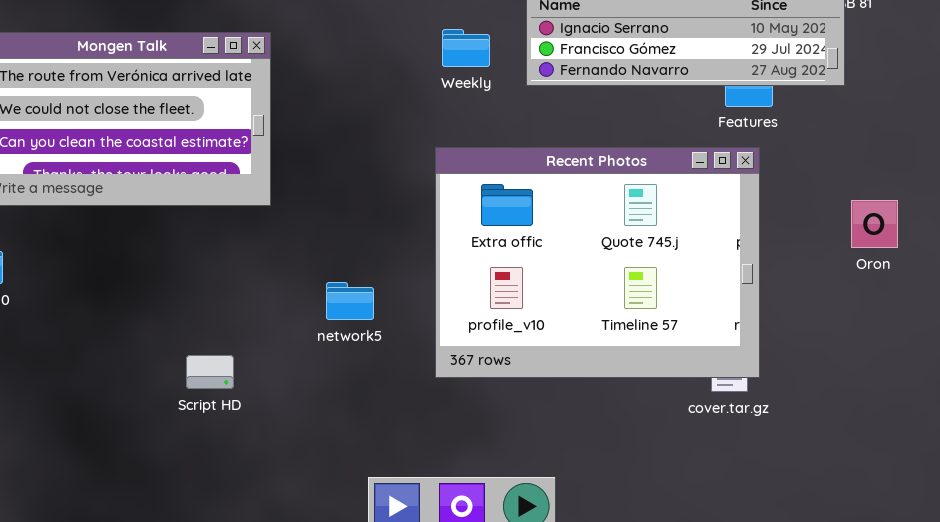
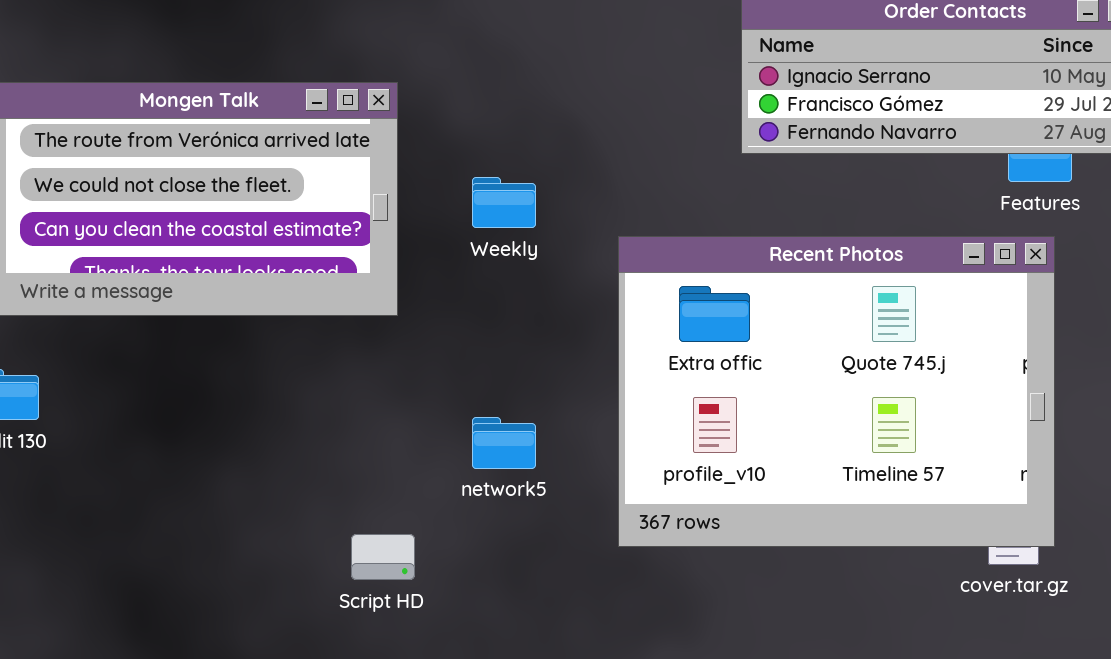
Weekly: [442,29,490,67] -> [472,177,536,228], moved
Script HD: [186,355,234,389] -> [351,534,415,580], moved

